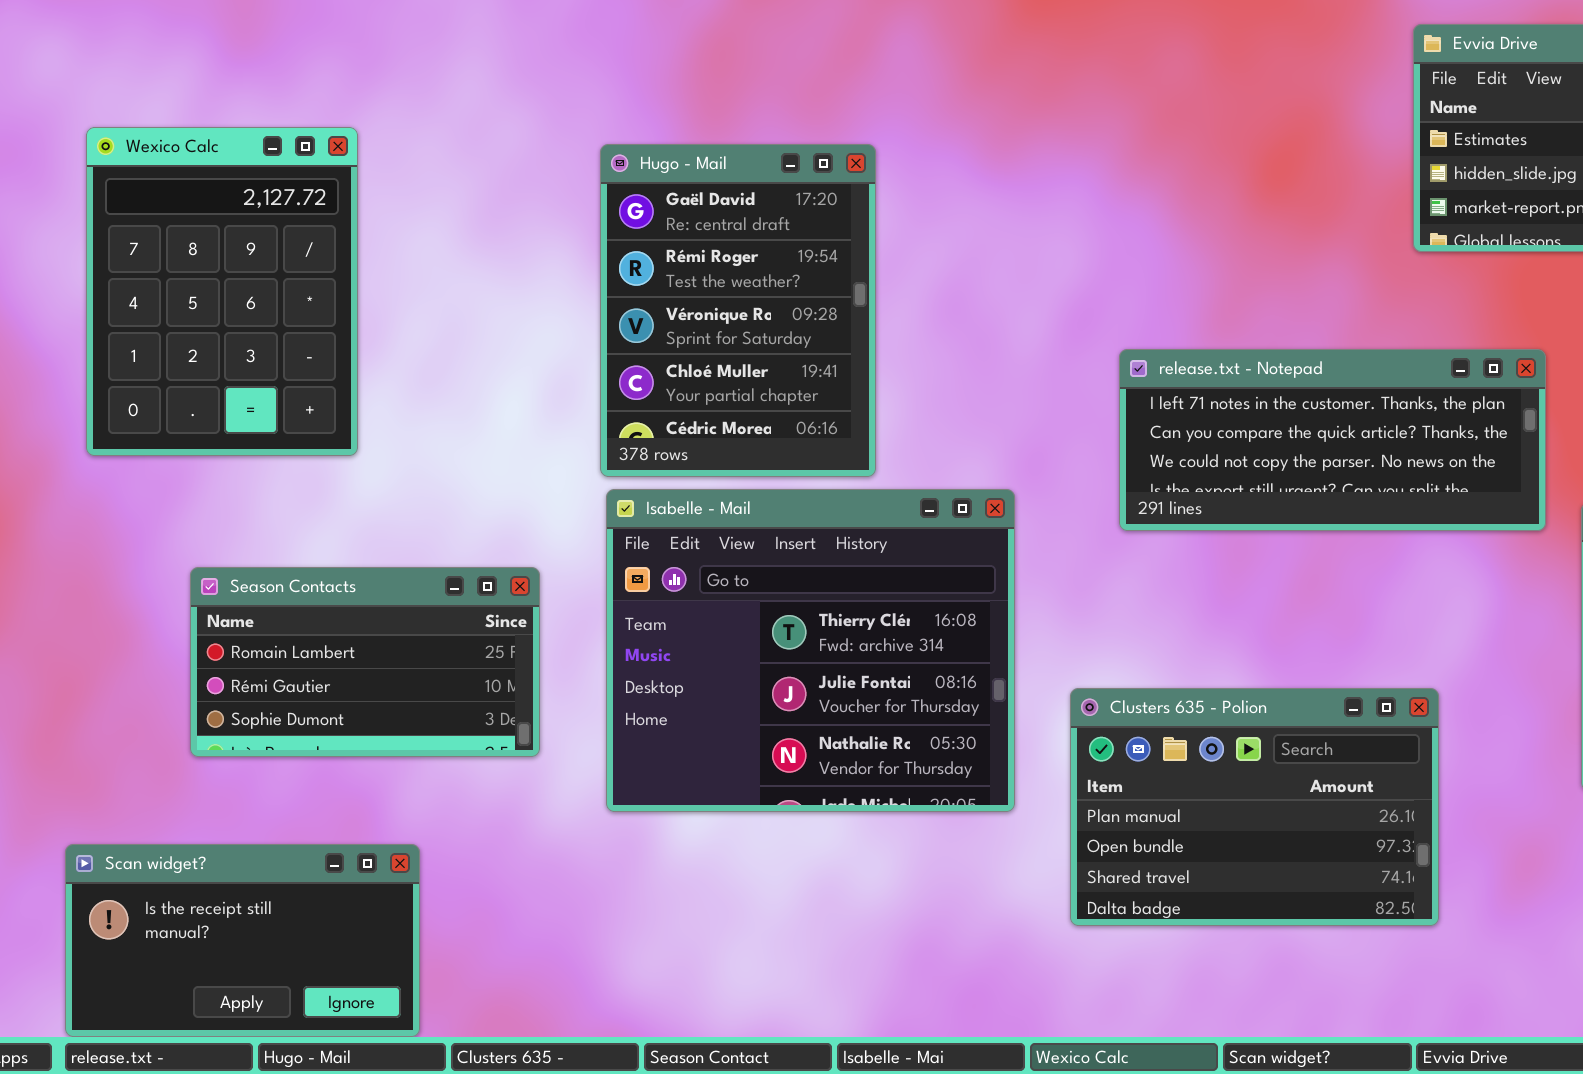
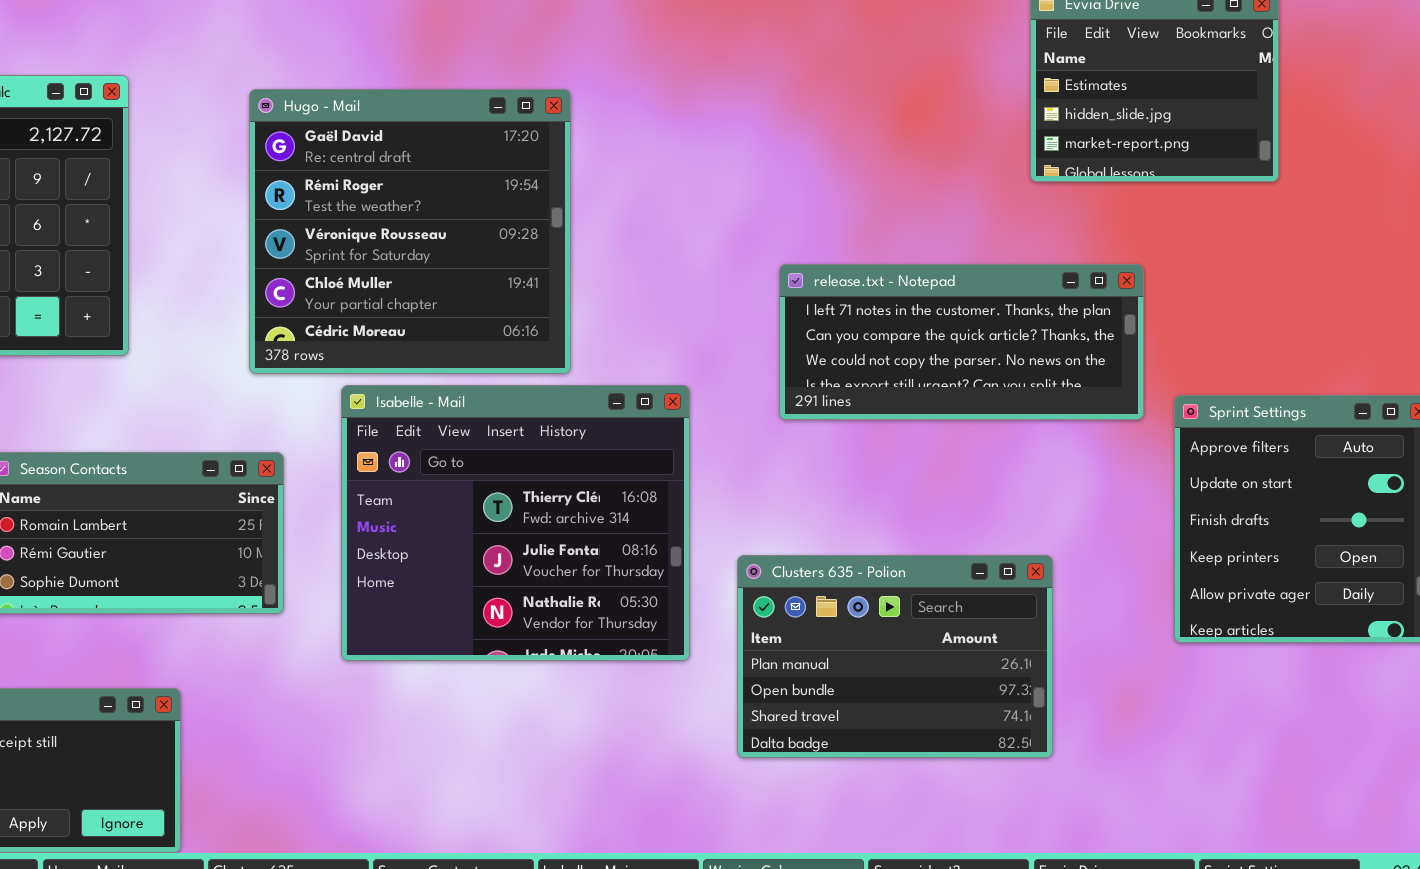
Hugo - Mail: [600,144,876,477] -> [249,89,571,374], resized

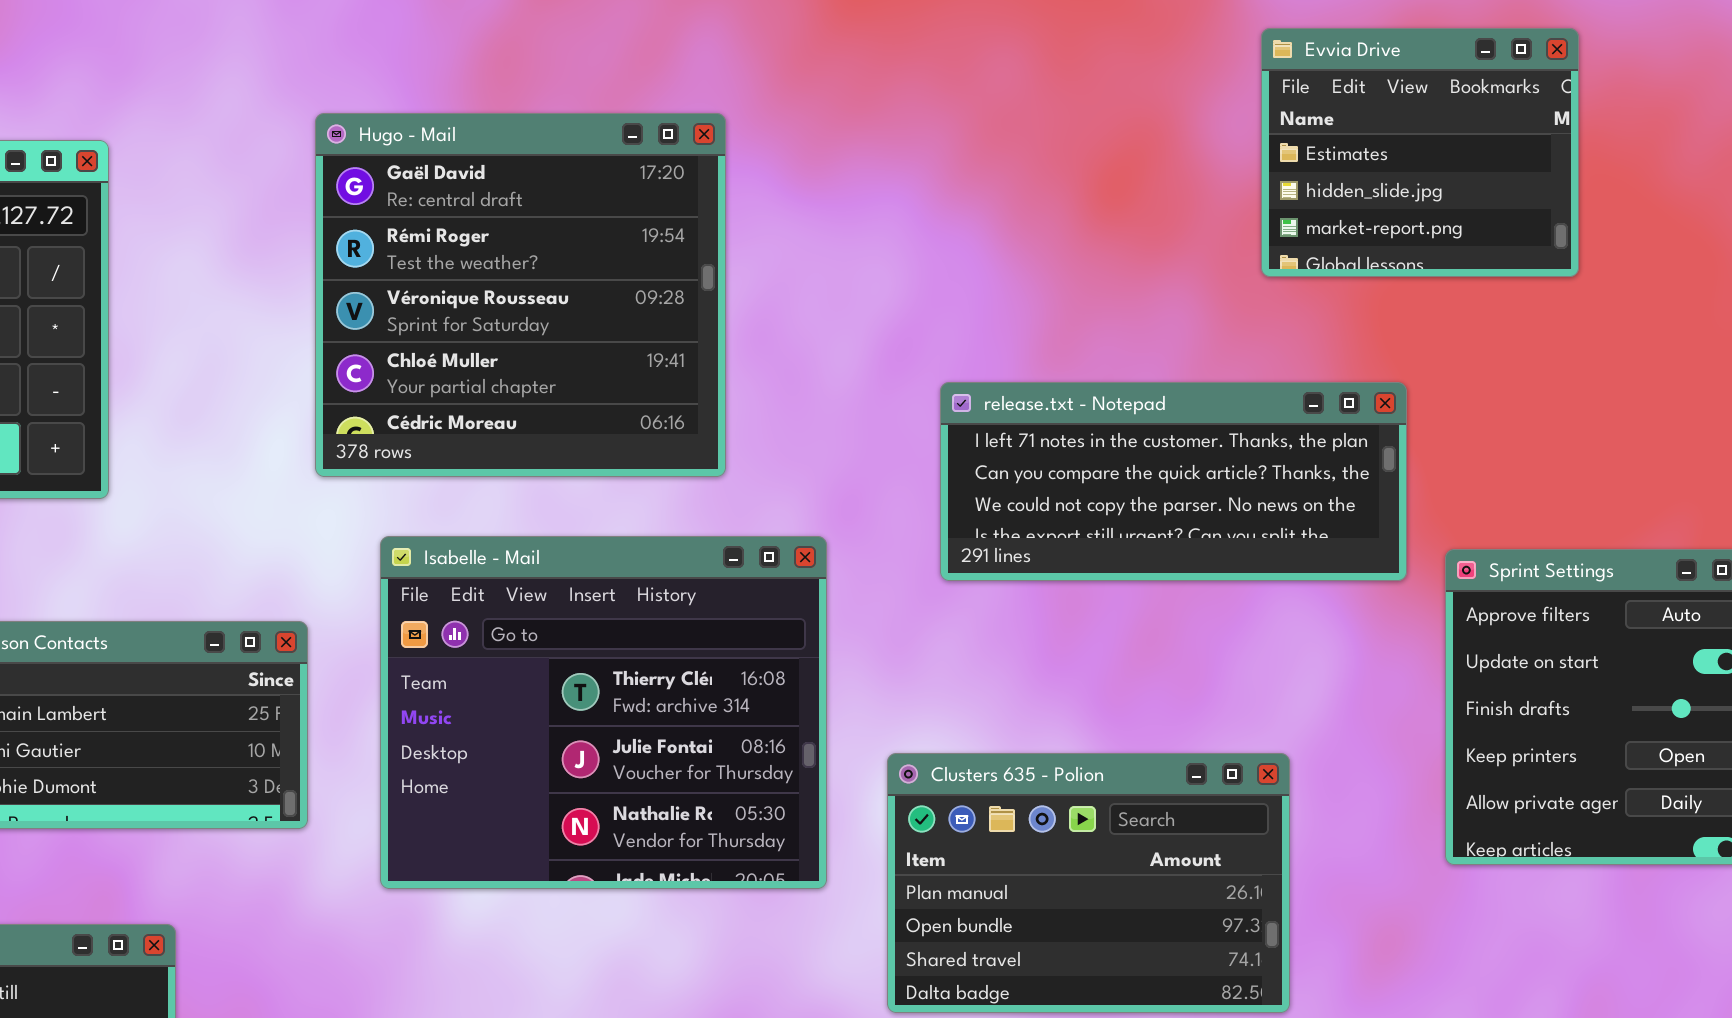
Hugo - Mail: [249,89,571,374] -> [315,113,726,477], moved

